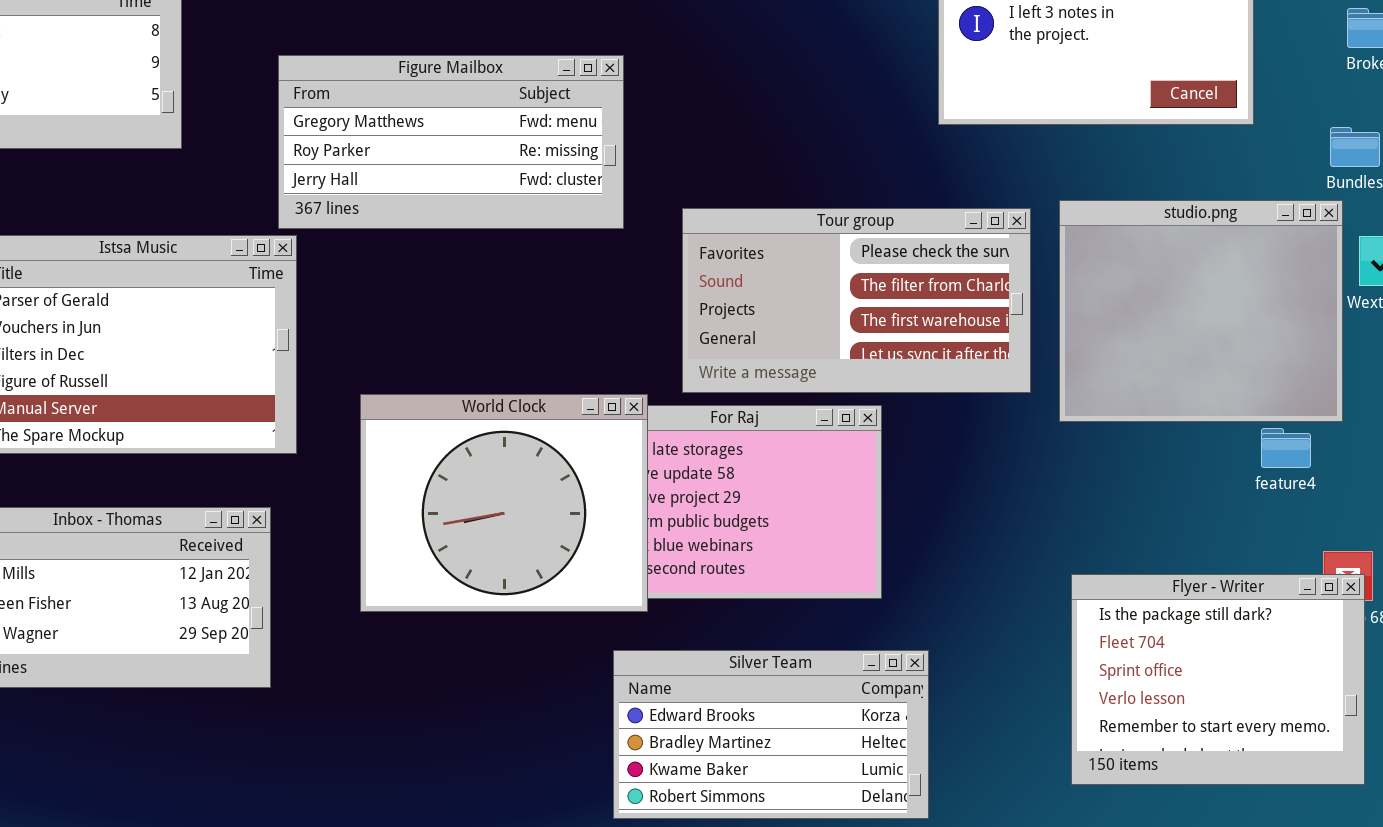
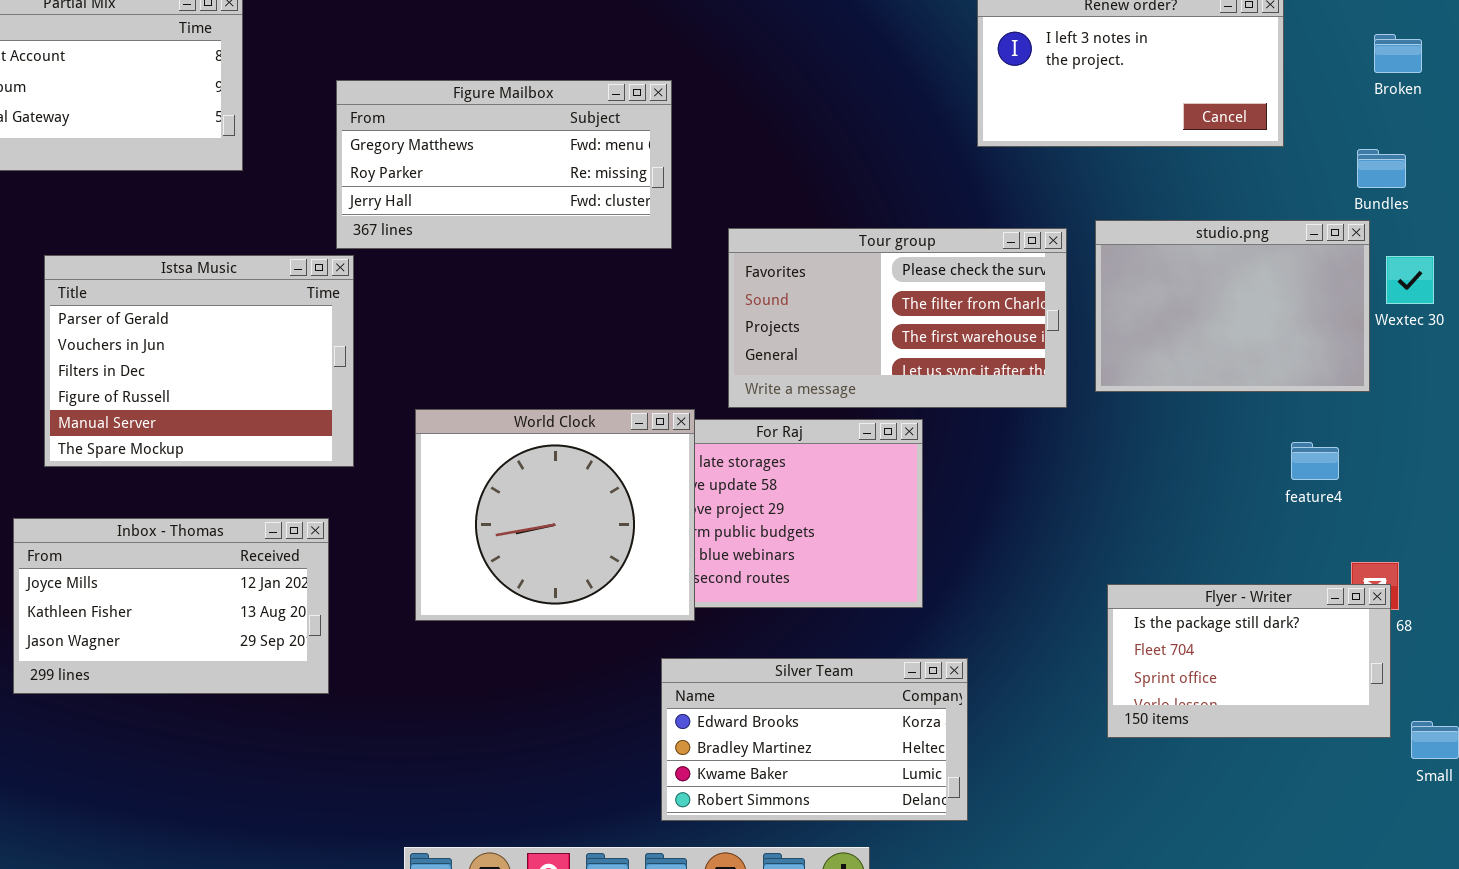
studio.png: [1059,200,1343,422] -> [1095,220,1370,392], resized
Flyer - Writer: [1071,574,1365,785] -> [1107,584,1391,738], resized

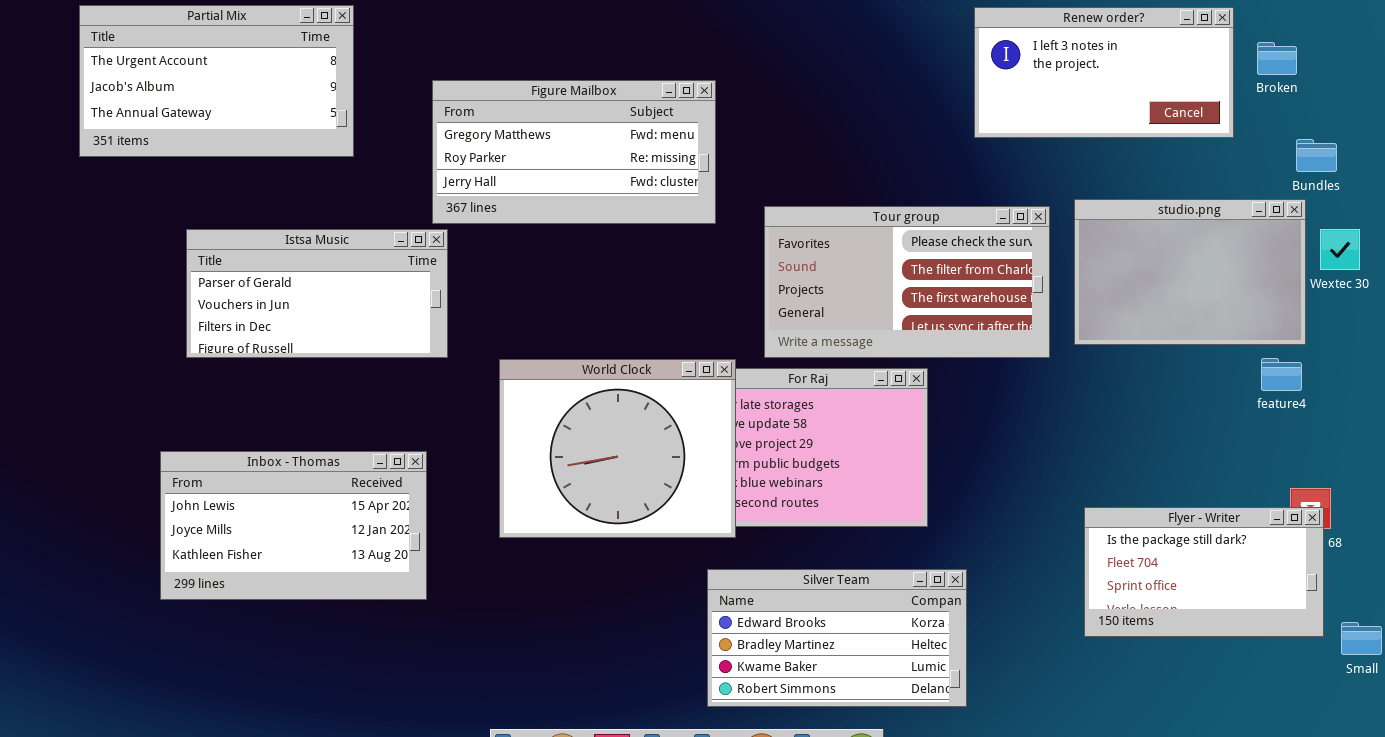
Broken: [1374,34,1422,73] -> [1257,42,1297,75], moved
Istsa Music: [44,255,354,467] -> [186,229,448,358], resized
feature4: [1291,442,1339,480] -> [1261,358,1302,391], moved
Inbox - Thomas: [13,518,329,694] -> [160,451,427,600], scrolled up 1 row

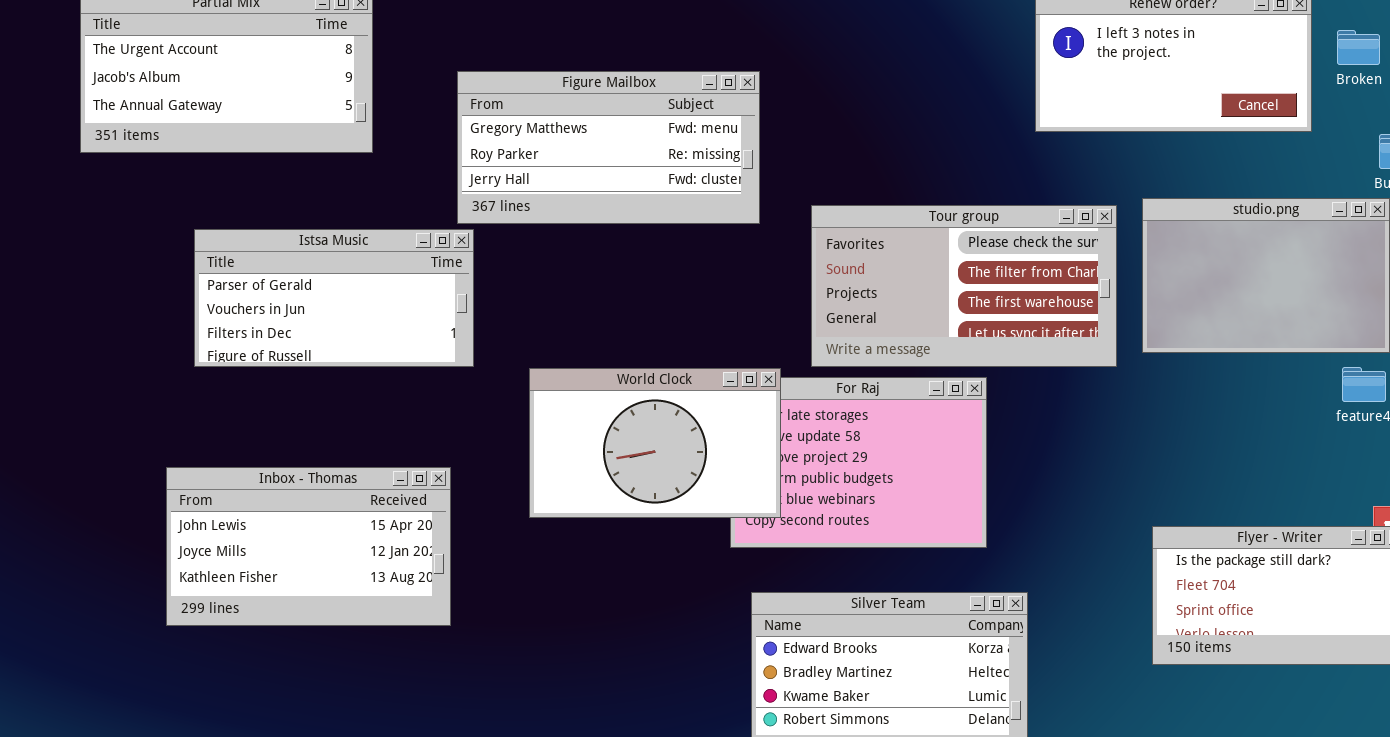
World Clock: [499,359,736,538] -> [529,368,781,518], resized

